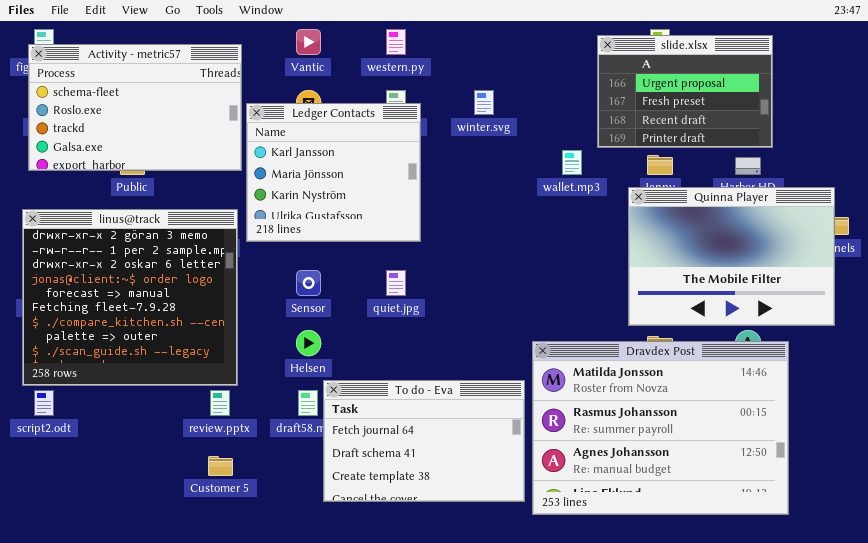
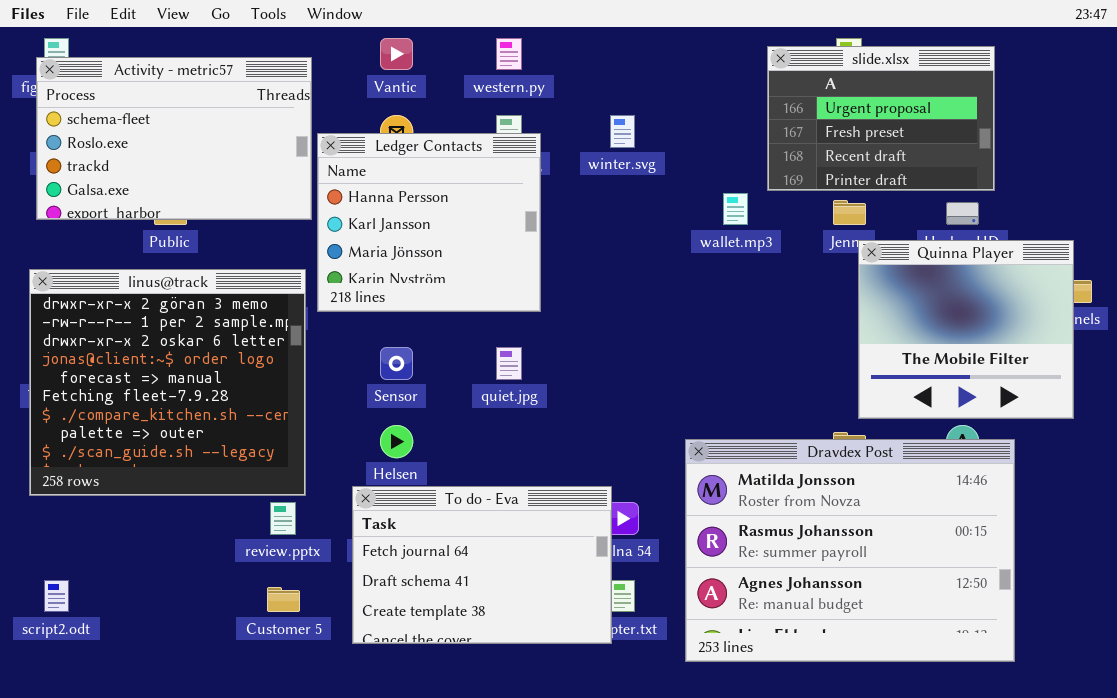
Ledger Contacts: [246,103,421,242] -> [317,133,541,312], scrolled up 1 row
Quinna Player: [628,187,835,326] -> [858,240,1074,419], resized
To do - Eva: [323,380,525,502] -> [352,486,612,644], moved
script2.odt: [34,390,54,416] -> [44,580,69,612], moved

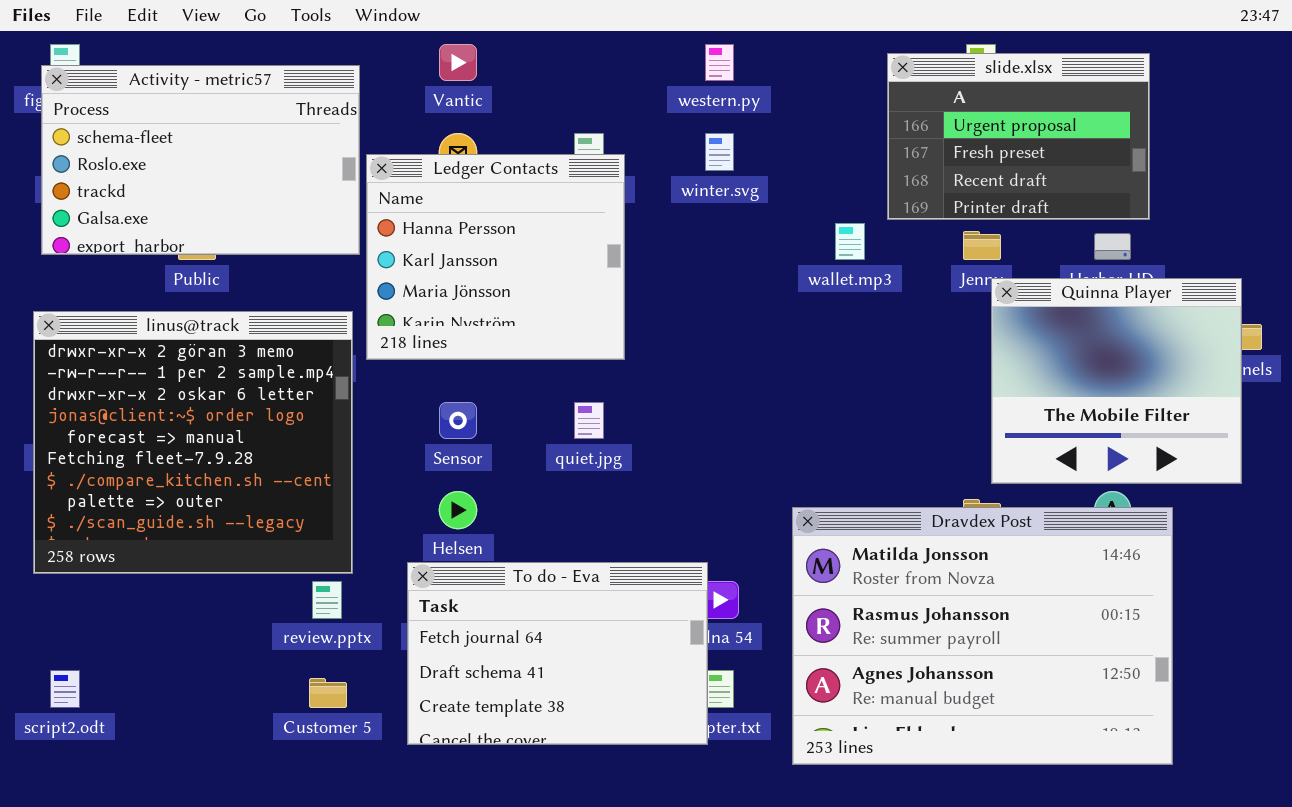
western.py: [496,38,522,70] -> [705,44,734,81], moved

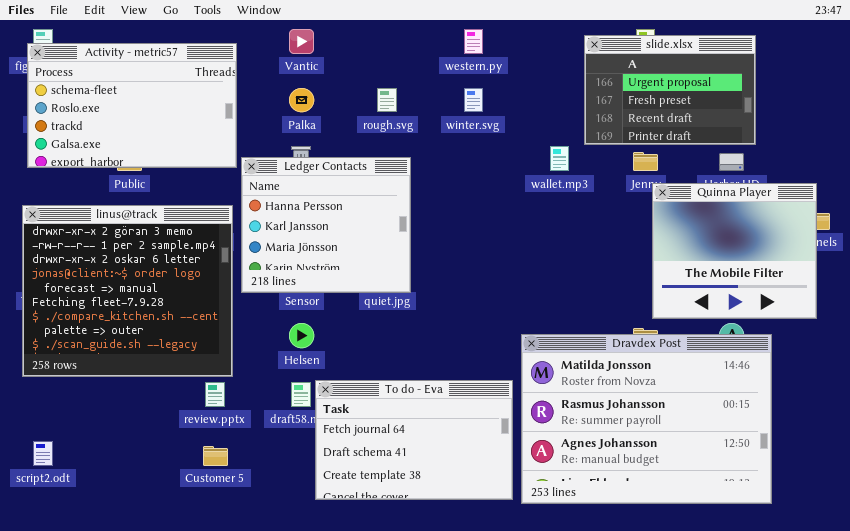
Ledger Contacts: [366,154,625,360] -> [241,157,411,293], moved
To do - Eva: [407,562,708,745] -> [315,380,513,500], moved

